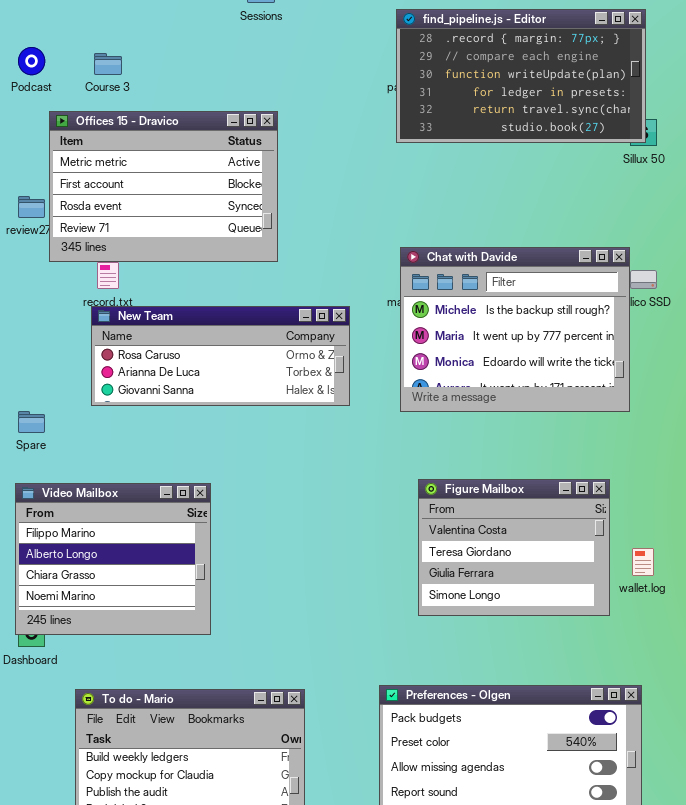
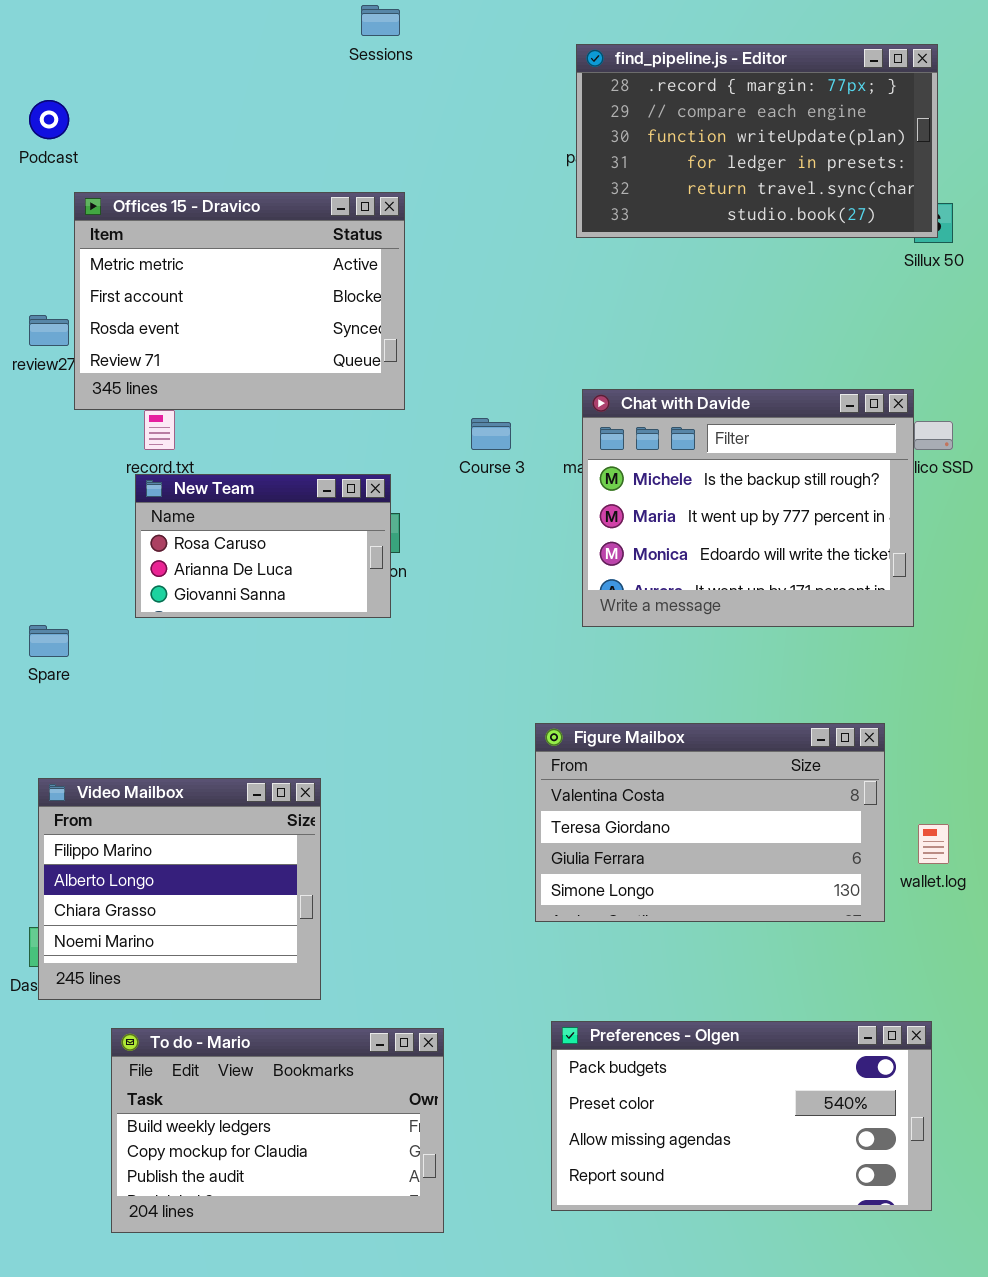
Course 3: [94,53,122,75] -> [471,418,511,450], moved
New Team: [91,306,350,406] -> [135,474,391,618], resized
Figure Mailbox: [418,479,610,616] -> [535,723,885,922], resized
Video Mailbox: [15,483,211,635] -> [38,778,321,1000], moved

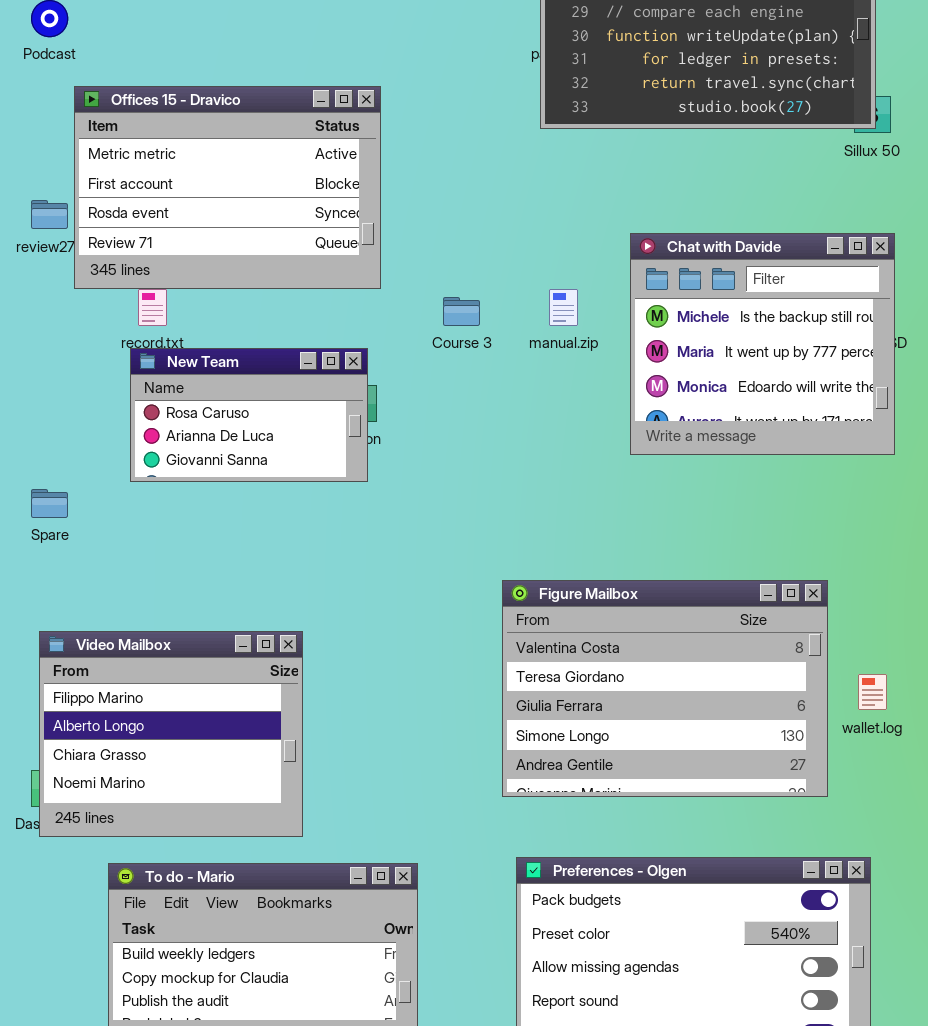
Chat with Davide: [582,389,914,627] -> [630,233,895,455], moved, resized
Figure Mailbox: [535,723,885,922] -> [502,580,828,797], resized

